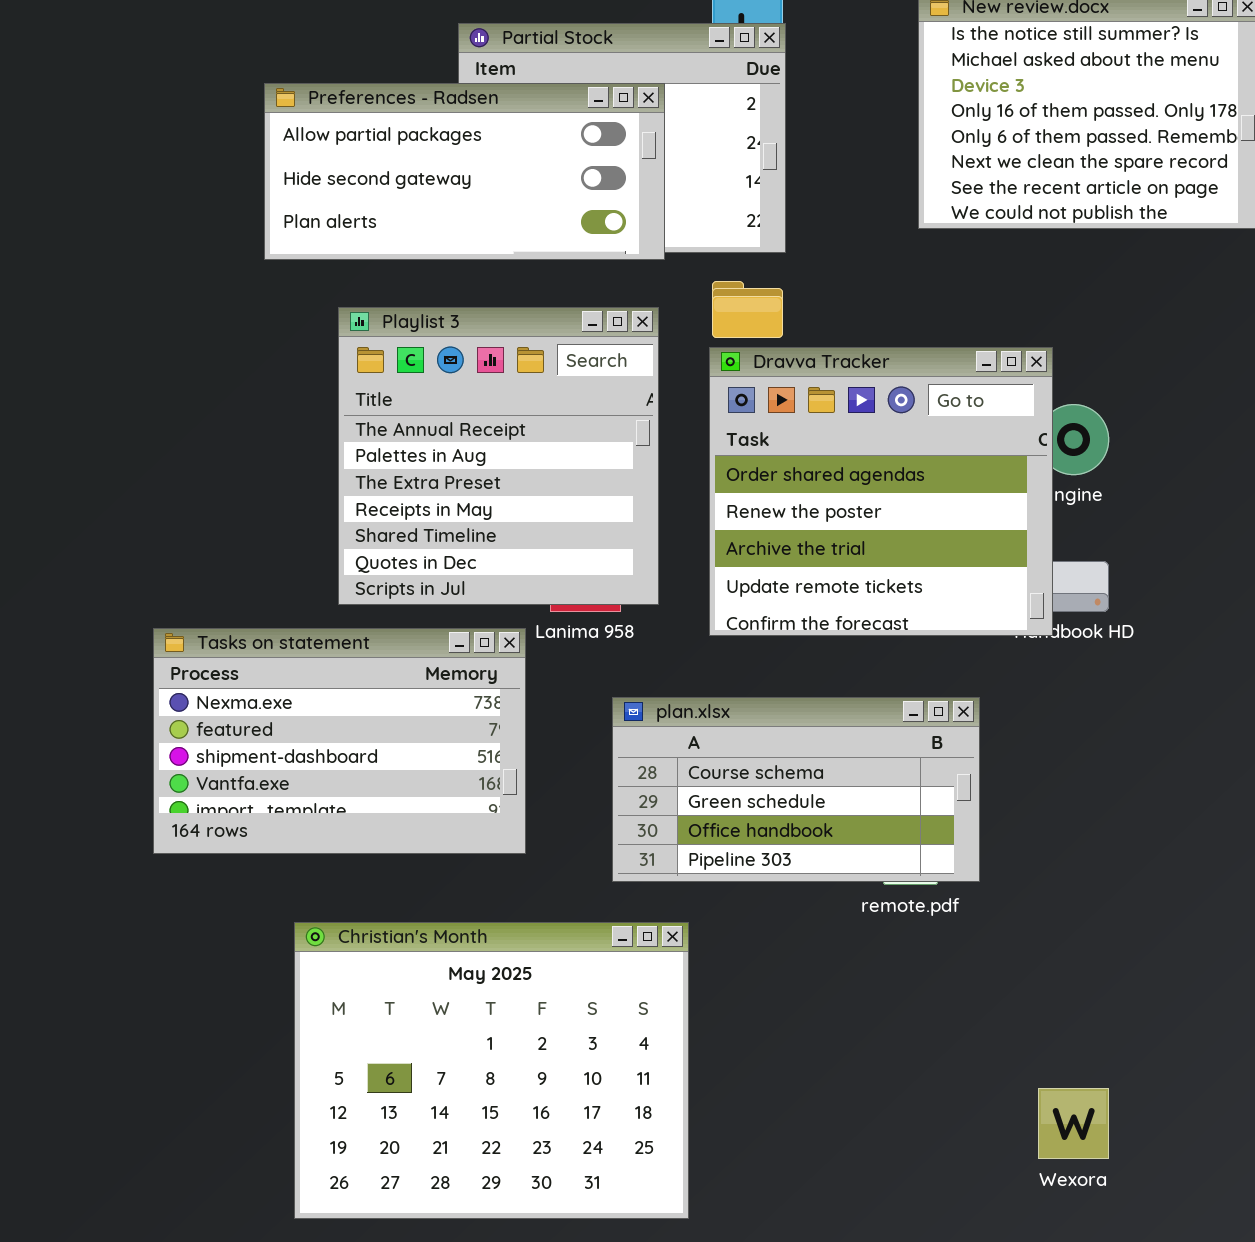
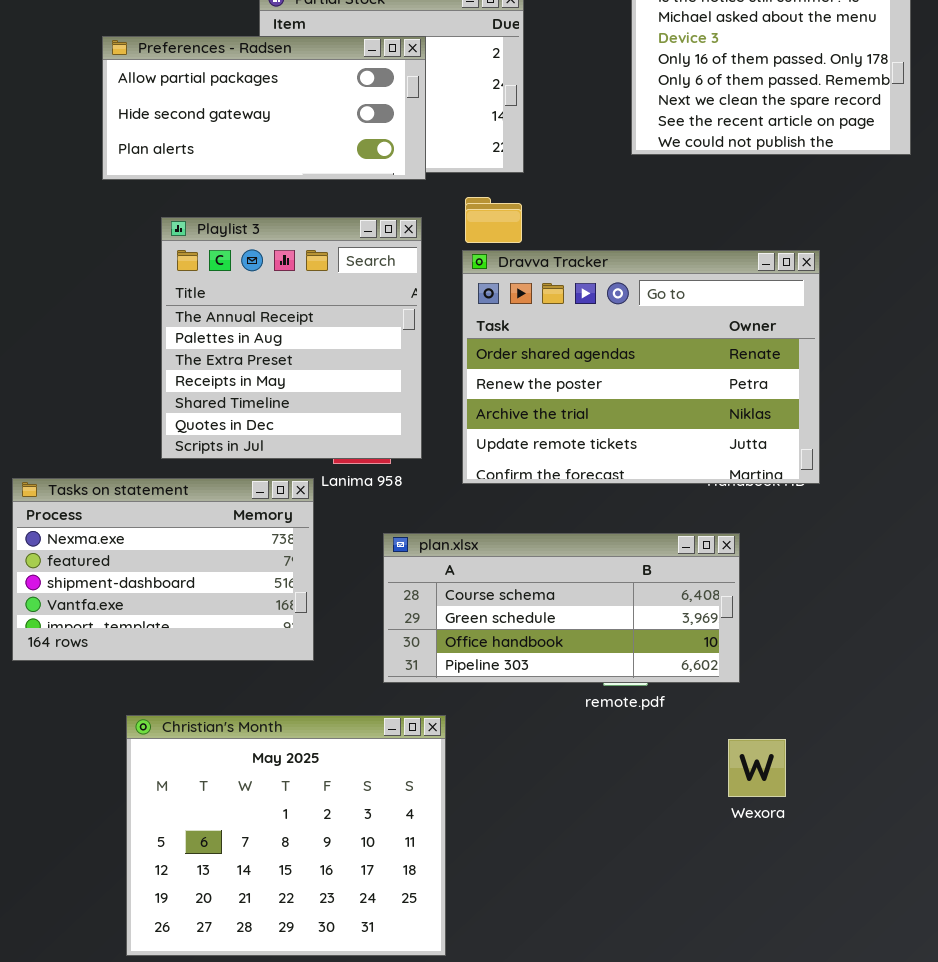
Dravva Tracker: [709,347,1053,636] -> [462,250,820,484], resized
plan.xlsx: [612,697,980,882] -> [383,533,740,683], resized
Wexora: [1038,1088,1109,1159] -> [728,739,786,797], moved

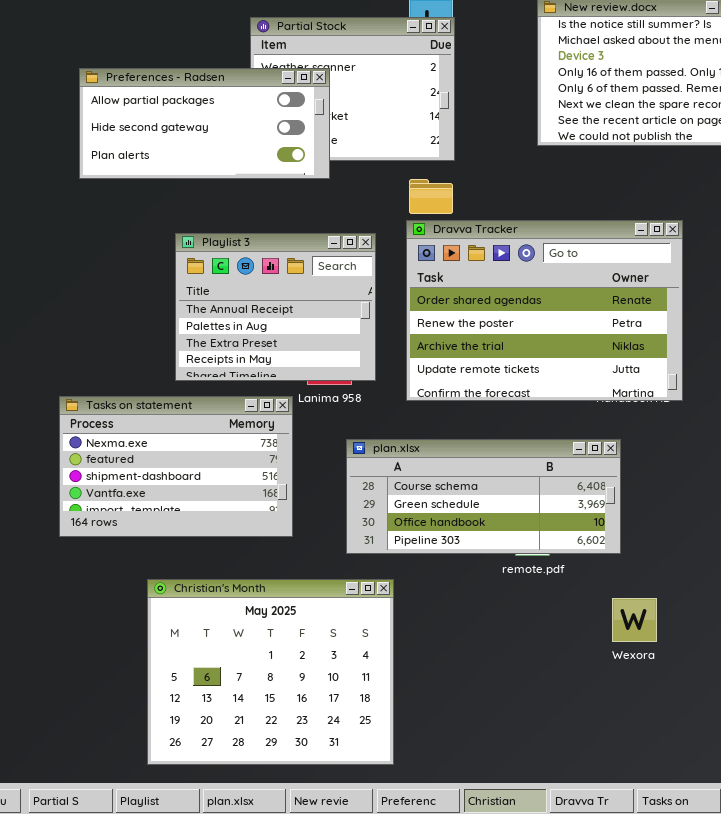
Preferences - Radsen: [102,36,426,180] -> [79,68,330,179], moved
Playlist 3: [161,217,422,459] -> [175,233,376,381], resized

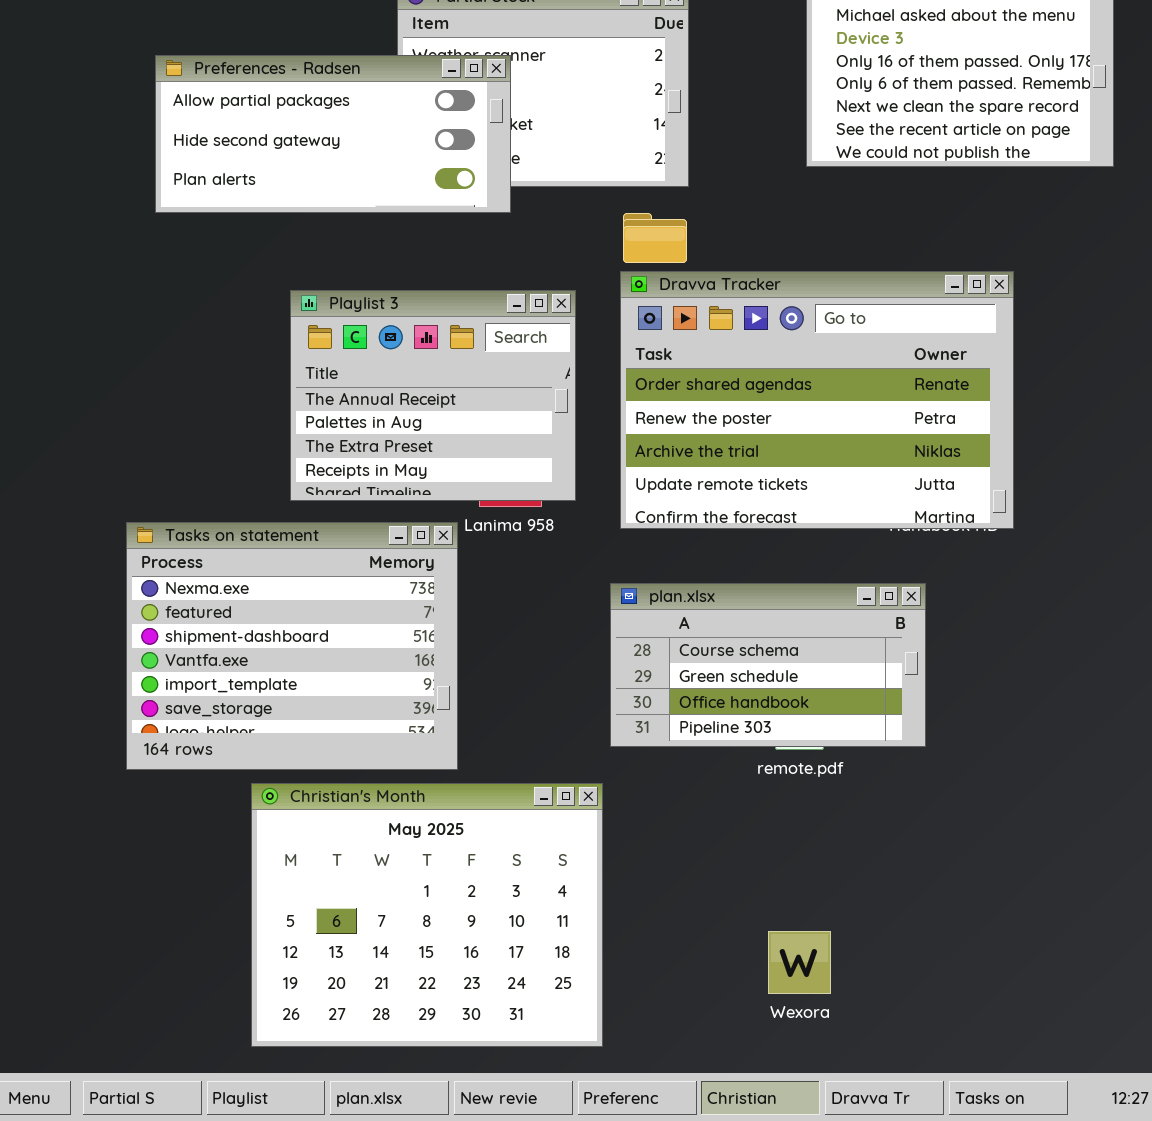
Tasks on statement: [59,396,293,537] -> [126,522,458,770], resized
plan.xlsx: [346,439,621,554] -> [610,583,926,747], resized
Wexora: [612,598,657,642] -> [768,931,831,994], moved

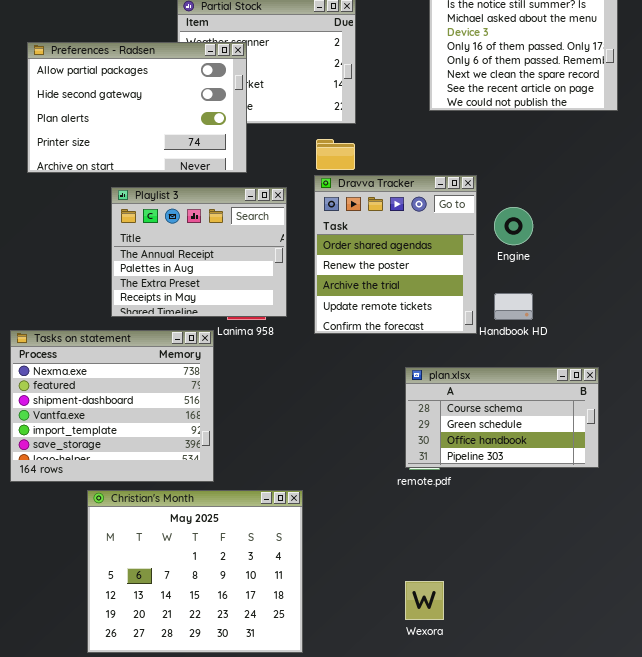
Preferences - Radsen: [155,55,511,213] -> [27,42,247,173], resized
Dravva Tracker: [620,271,1014,529] -> [314,175,477,334], resized
plan.xlsx: [610,583,926,747] -> [405,367,599,468], moved

